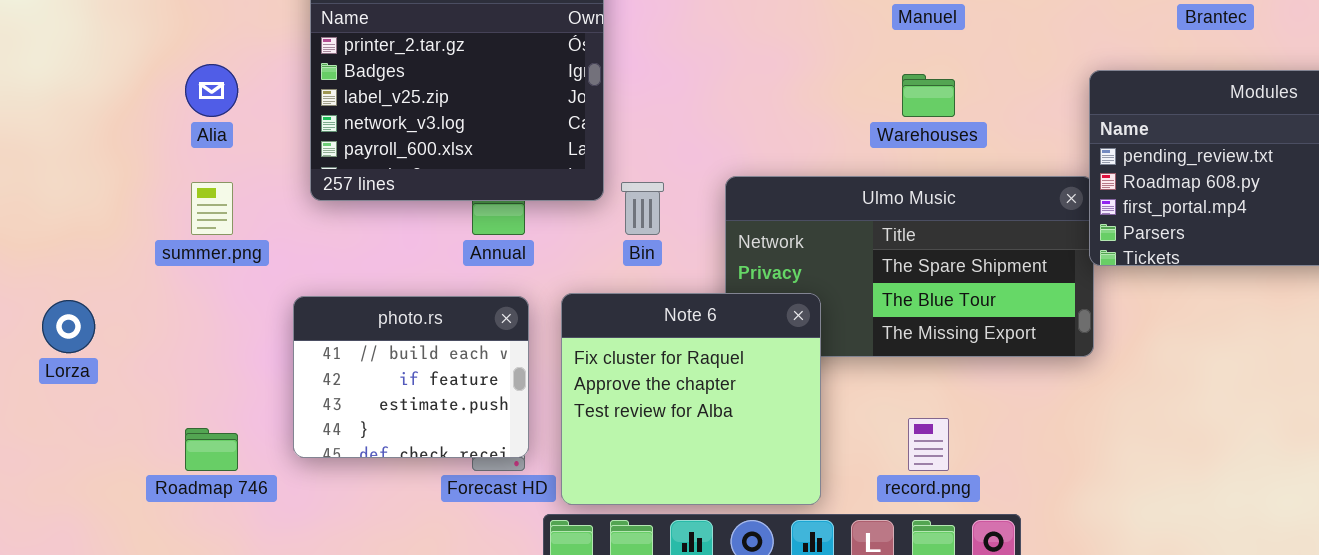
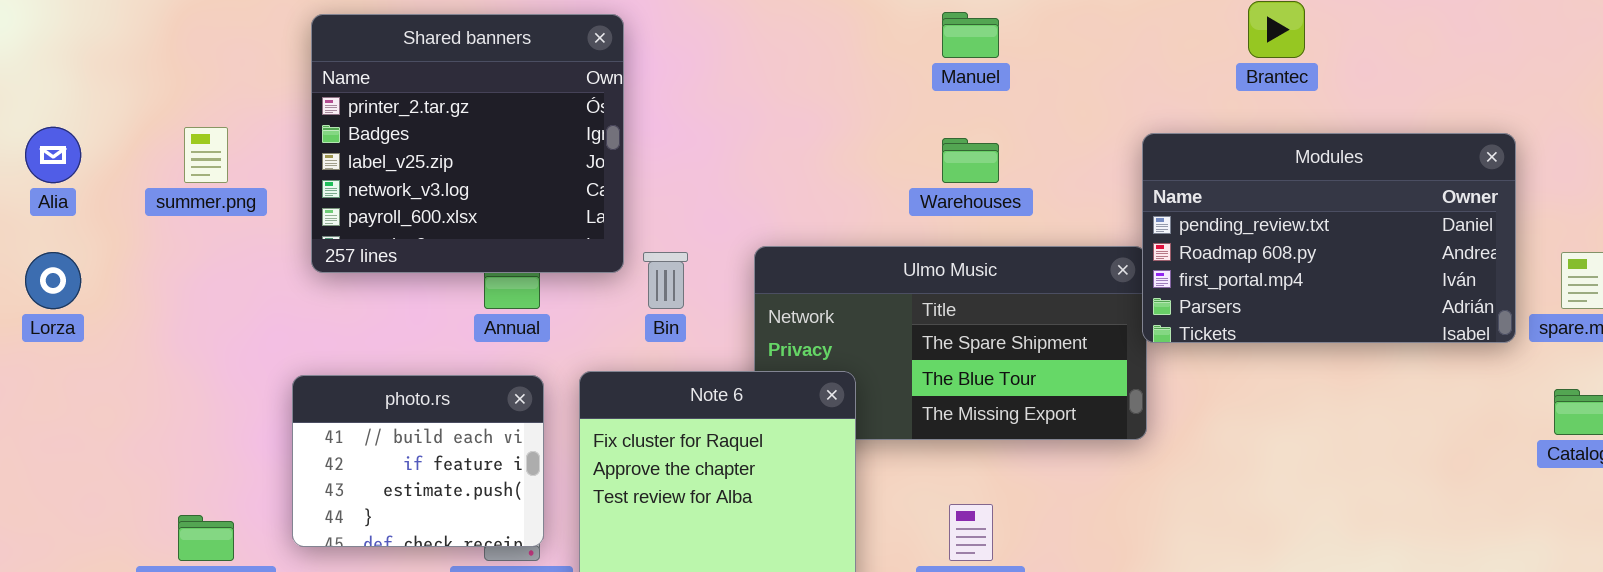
Alia: [185,64,238,117] -> [25,127,81,183], moved
summer.png: [191,182,233,235] -> [184,127,228,183], moved
Lorza: [42,300,95,353] -> [25,252,81,309], moved

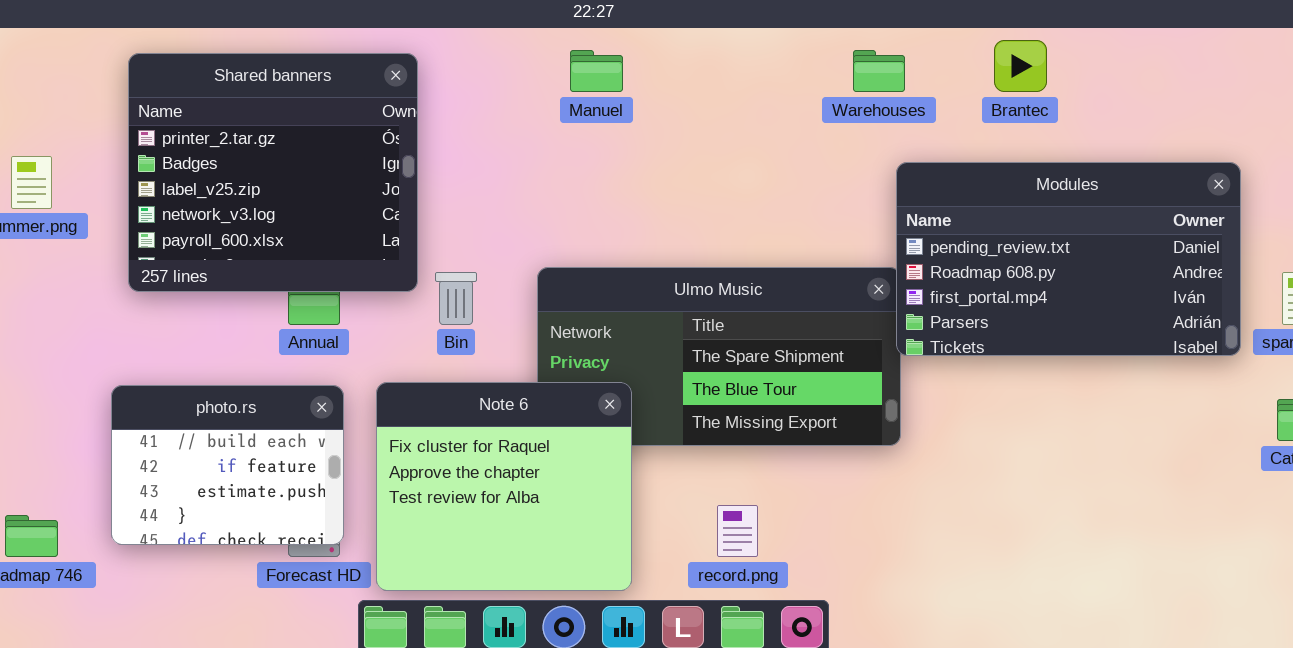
Manuel: [942,12,999,58] -> [570,50,623,92], moved
Warehouses: [942,138,999,183] -> [853,50,905,92], moved

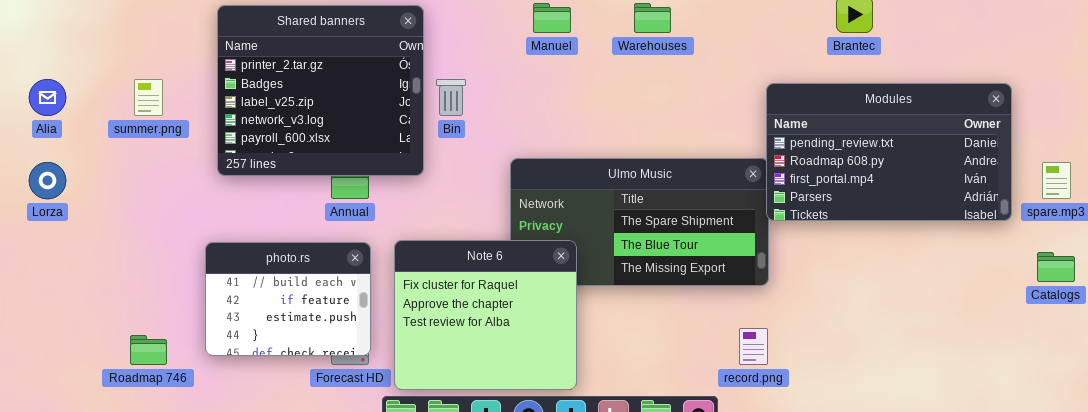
Warehouses: [853,50,905,92] -> [634,3,671,33], moved
Bin: [435,272,477,325] -> [436,79,466,116], moved
record.png: [717,505,758,557] -> [739,328,768,365], moved

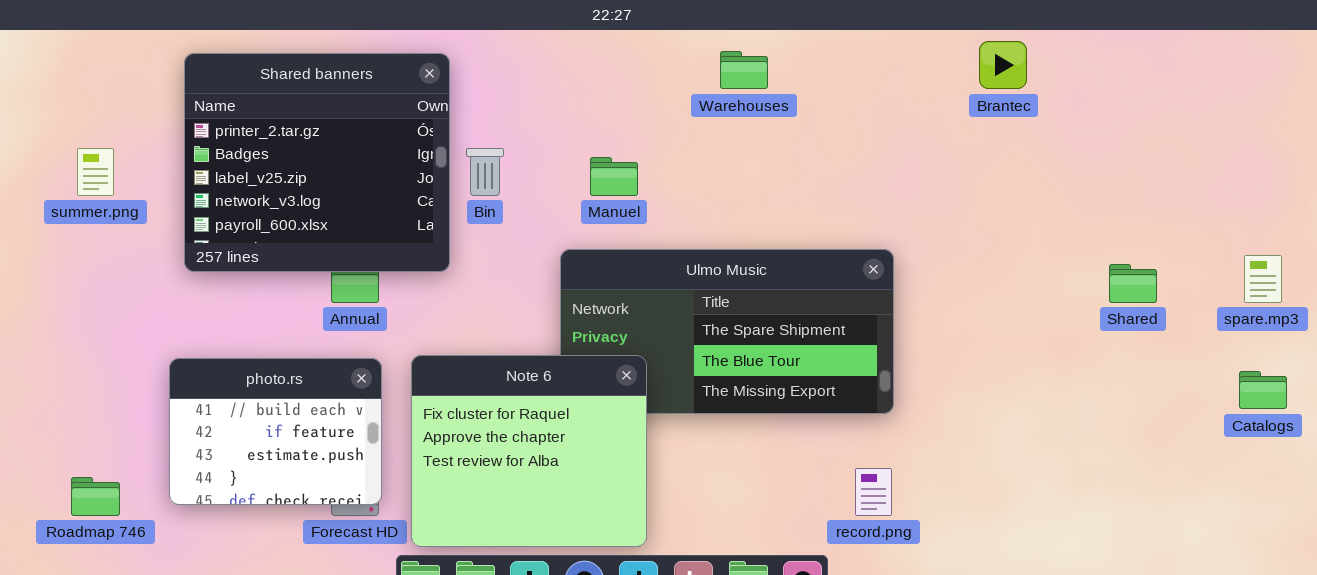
Manuel: [533,3,571,33] -> [590,157,638,196], moved
Modules: [766,83,1012,221] -> none, closed

